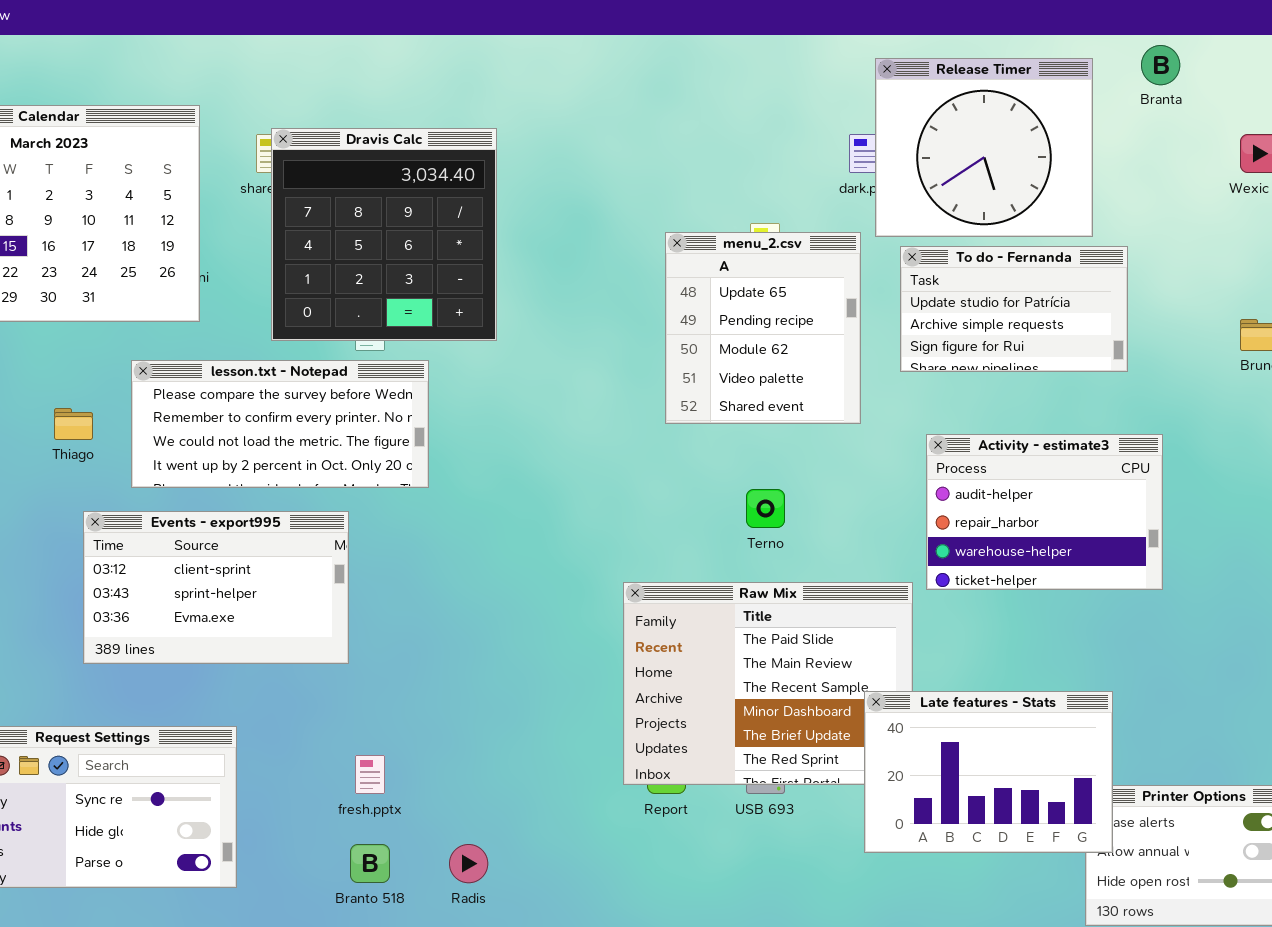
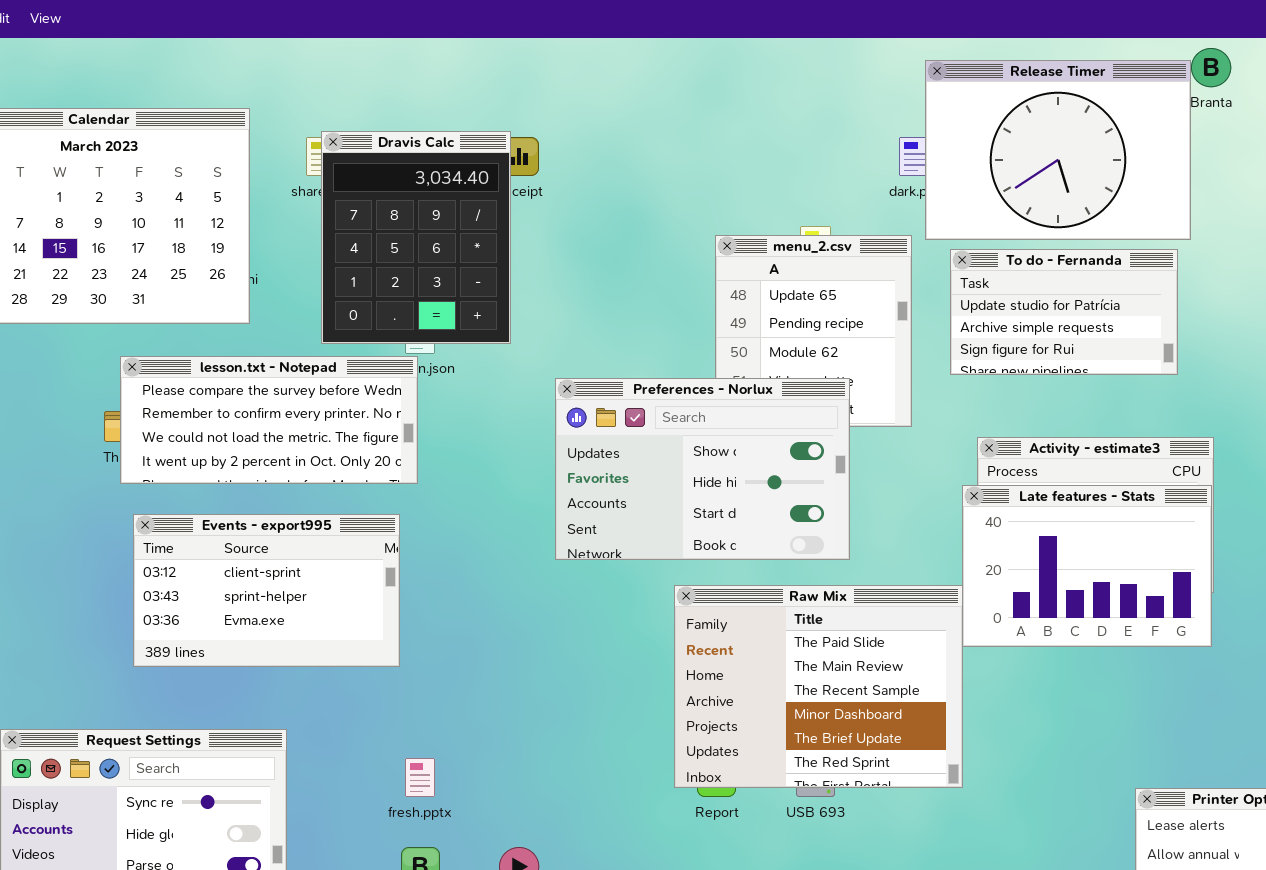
Release Timer: [875,58,1093,237] -> [925,60,1191,240], resized
Dravis Calc: [271,128,497,341] -> [321,131,511,344], resized
lesson.txt - Notepad: [131,360,429,488] -> [120,356,418,484], moved
Preferences - Norlux: none -> [555,378,850,560], opened
Late features - Stats: [864,691,1113,853] -> [962,485,1212,647], moved

